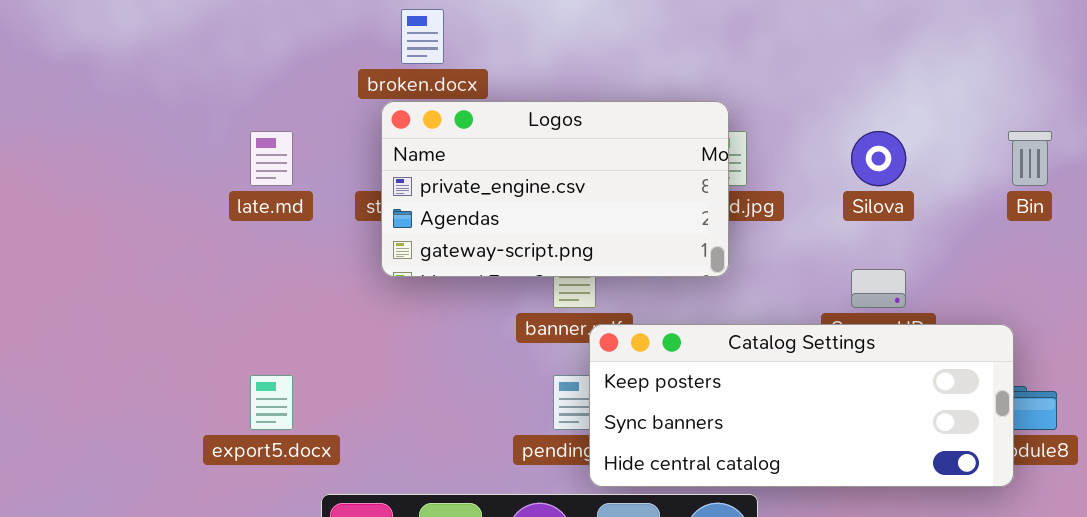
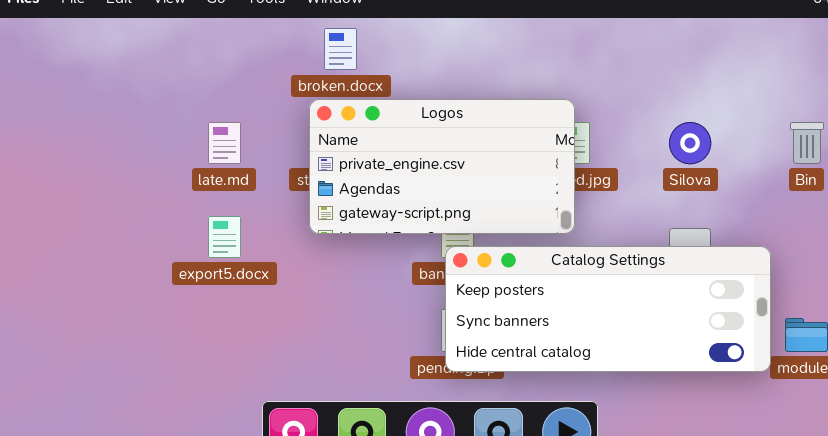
Catalog Settings: [589,324,1014,487] -> [445,246,771,372], moved
export5.docx: [250,375,293,430] -> [208,216,241,258], moved

